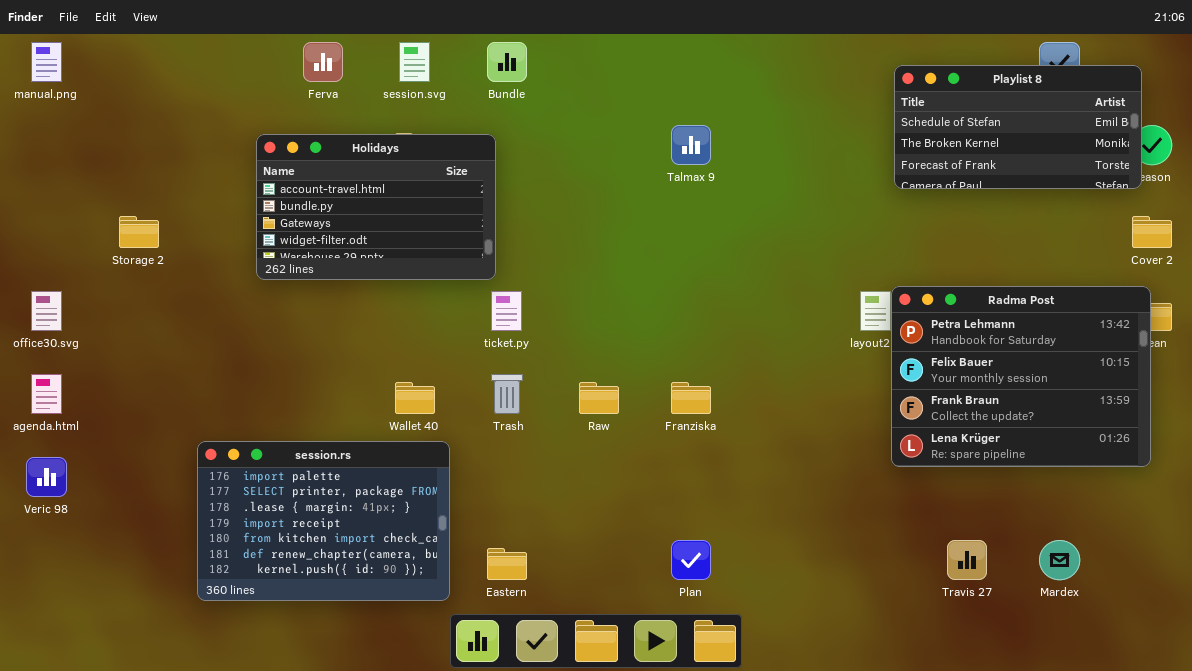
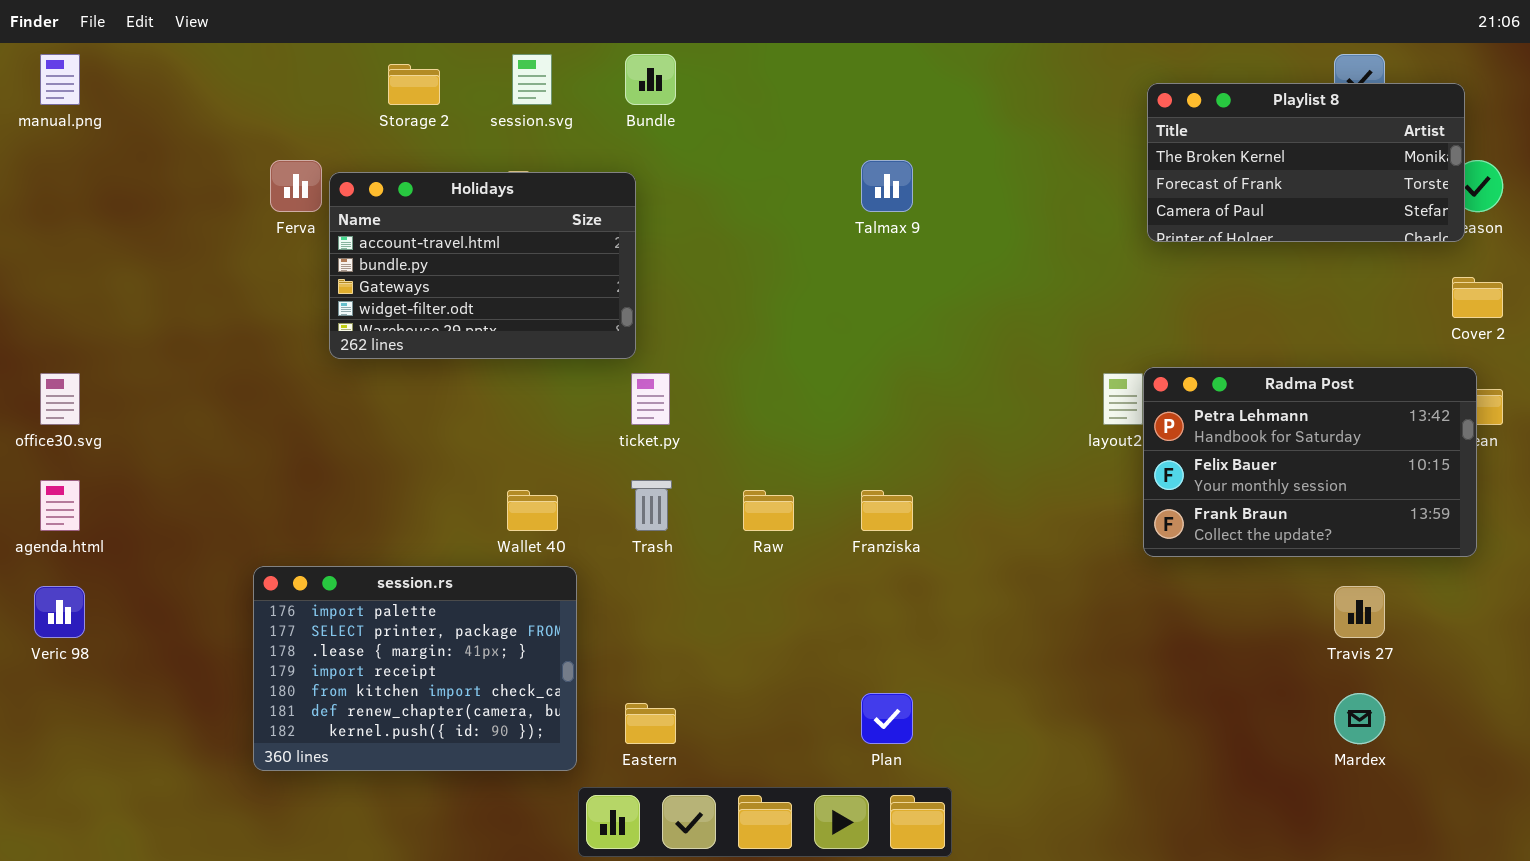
Ferva: [303,42,343,82] -> [270,160,322,212], moved
Playlist 8: [894,65,1142,189] -> [1147,83,1465,242], scrolled down 1 row
Storage 2: [119,216,159,248] -> [388,64,440,105], moved
Radma Post: [891,286,1151,467] -> [1143,367,1477,557], resized
Travis 27: [947,540,987,580] -> [1334,586,1385,638], moved

